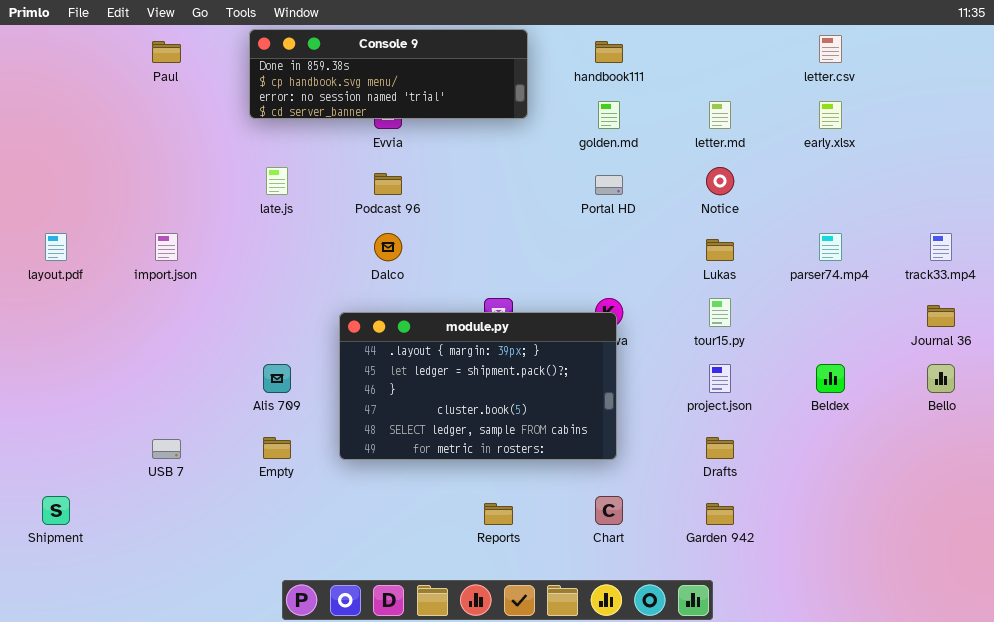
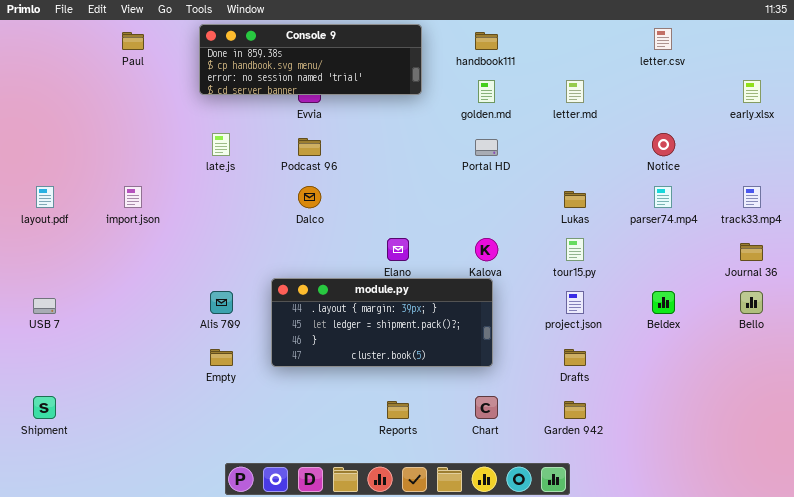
early.xlsx: [819,101,842,129] -> [743,80,761,103], moved
Notice: [706,167,734,195] -> [652,133,675,156], moved
module.py: [339,312,617,460] -> [271,278,493,367], resized
USB 7: [152,439,181,459] -> [33,298,56,314], moved

